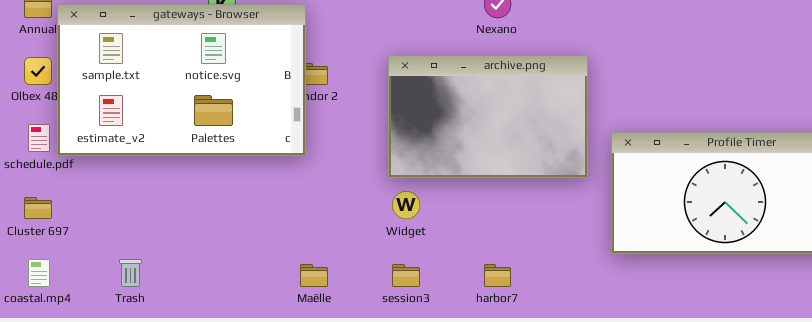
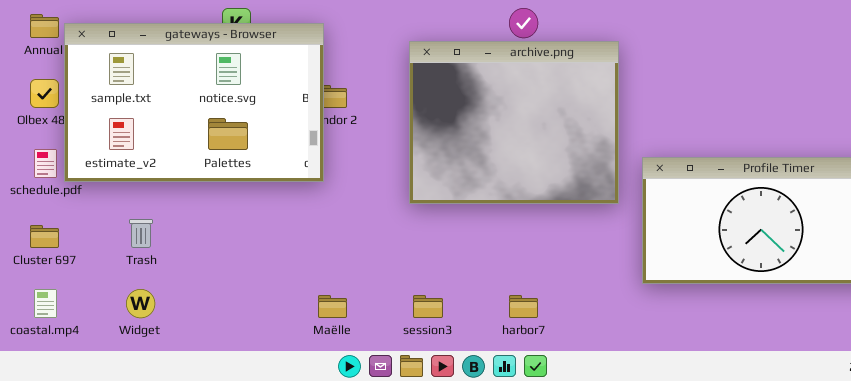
archive.png: [388,55,588,178] -> [409,41,619,204], resized
Widget: [392,191,420,219] -> [126,289,155,318], moved
Trash: [119,259,142,287] -> [129,219,153,248], moved

